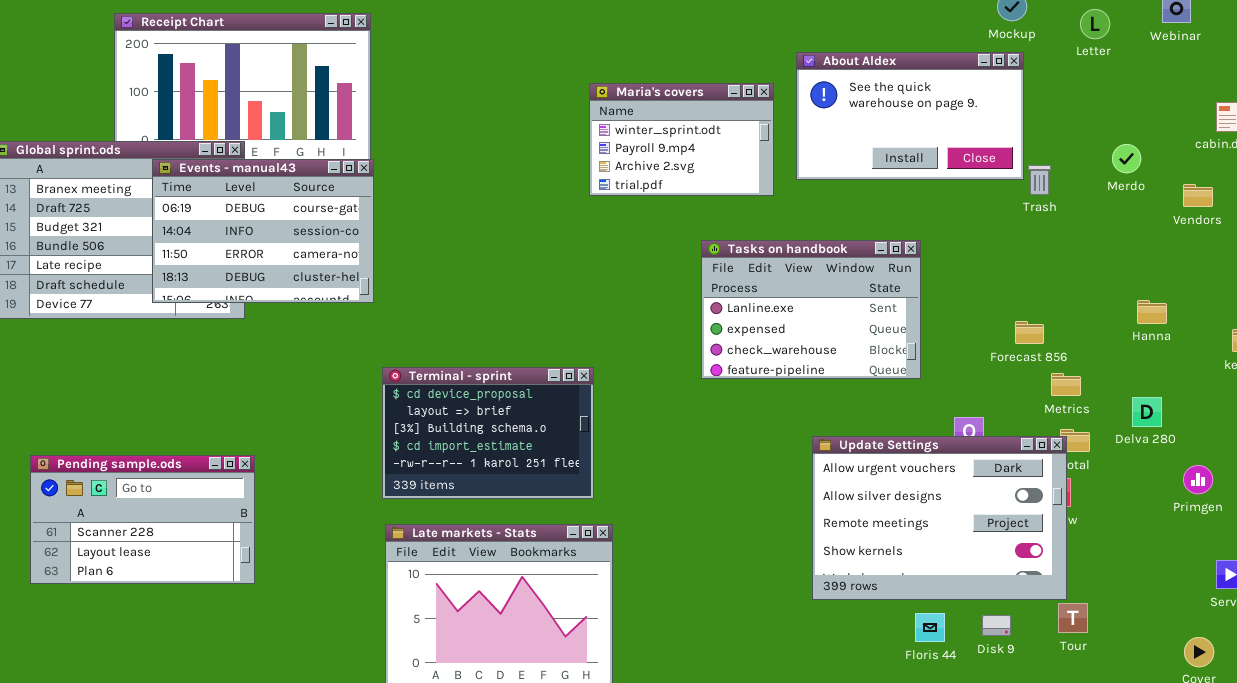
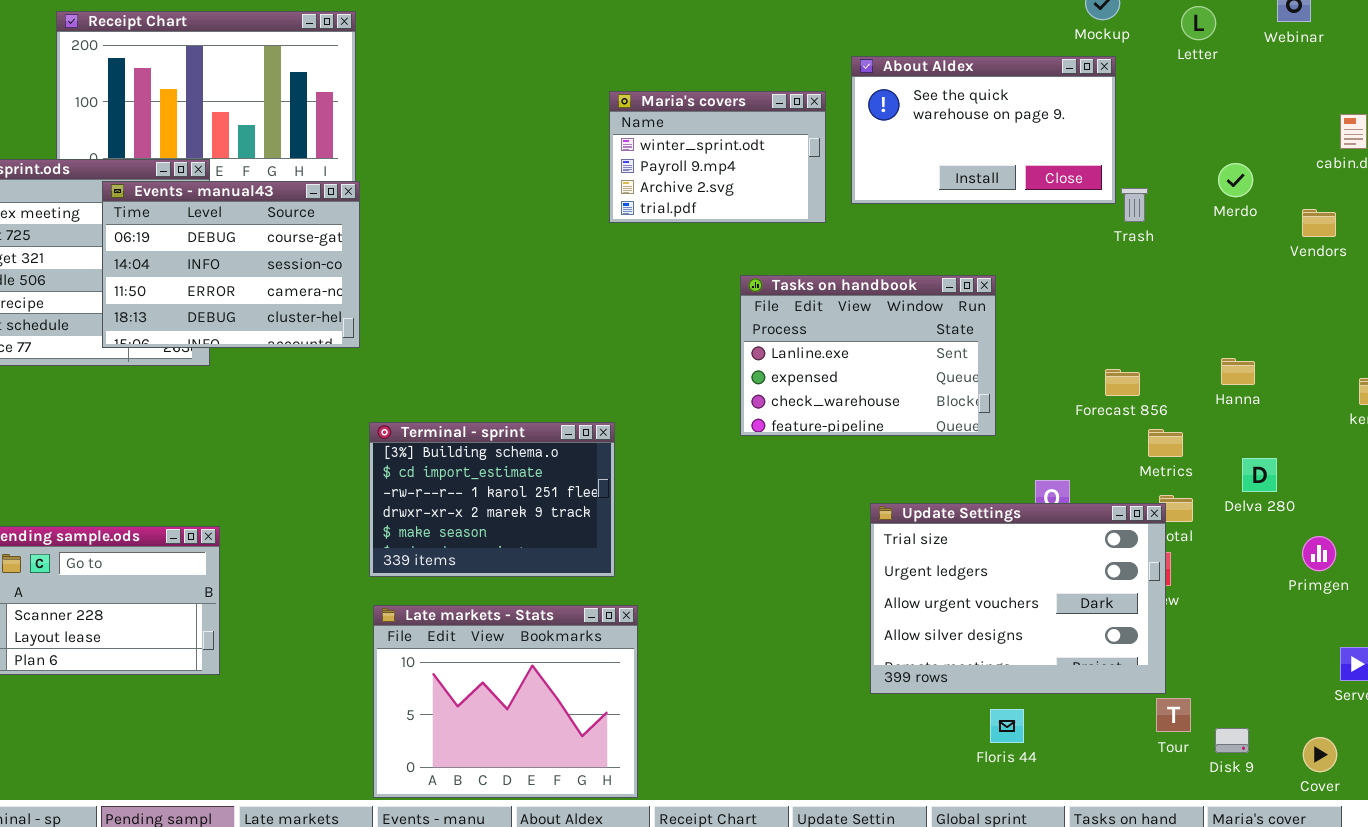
Hanna: [1137,300,1167,324] -> [1221,358,1255,385], moved
Terminal - sprint: [382,367,594,499] -> [369,422,615,577], scrolled down 2 rows
Update Settings: [812,436,1067,600] -> [870,503,1166,694], scrolled up 2 rows
Disk 9: [982,615,1011,636] -> [1215,728,1249,753], moved

